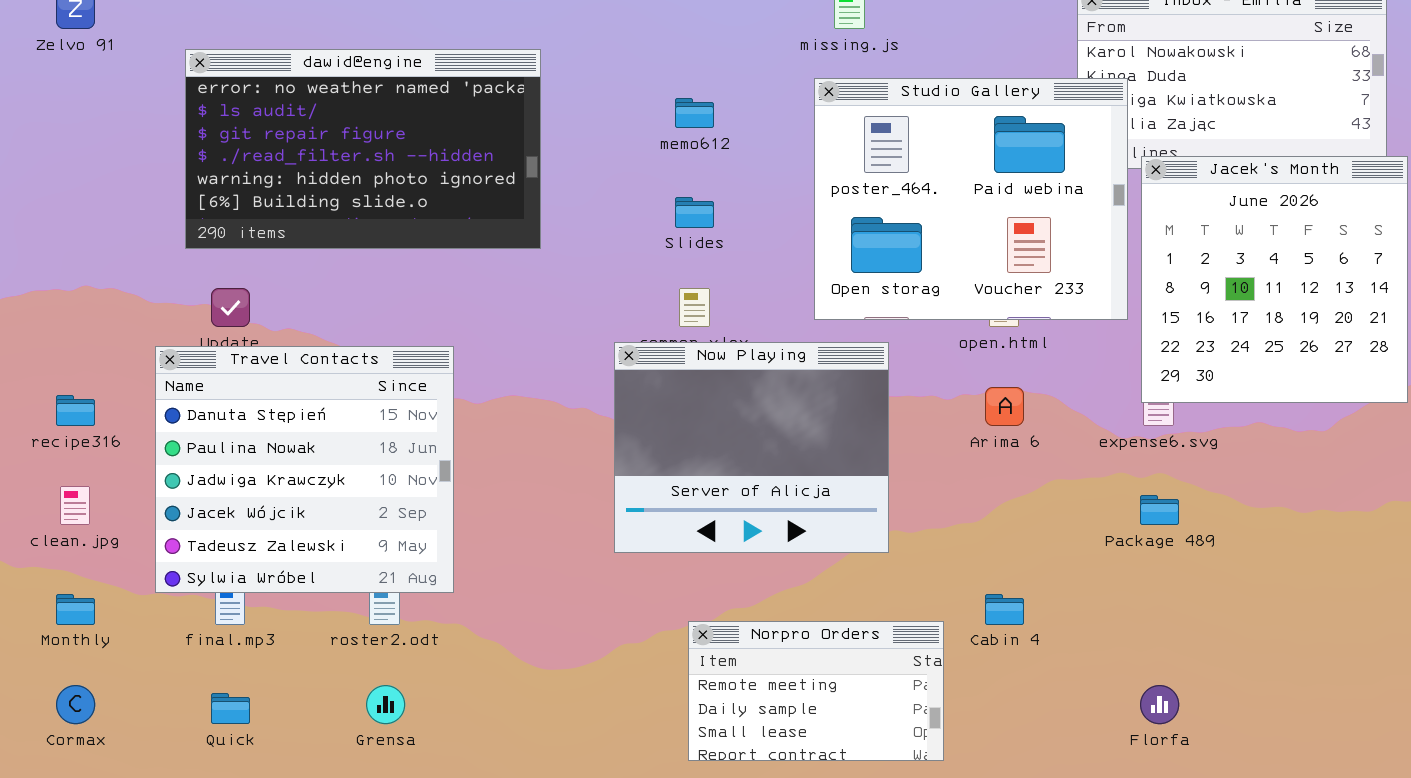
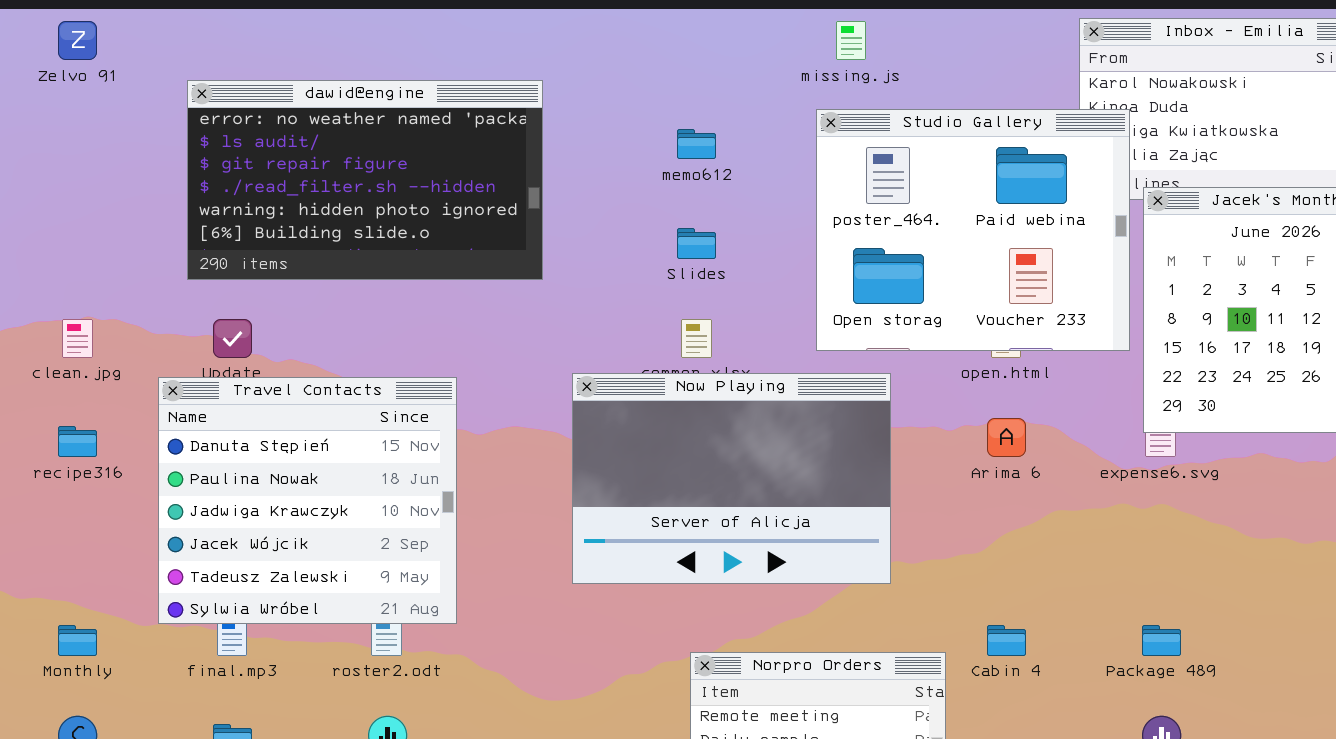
Now Playing: [614,342,889,553] -> [572,373,891,584], resized
clean.jpg: [60,486,90,525] -> [62,319,93,358], moved
Package 489: [1140,495,1179,525] -> [1142,625,1181,656], moved

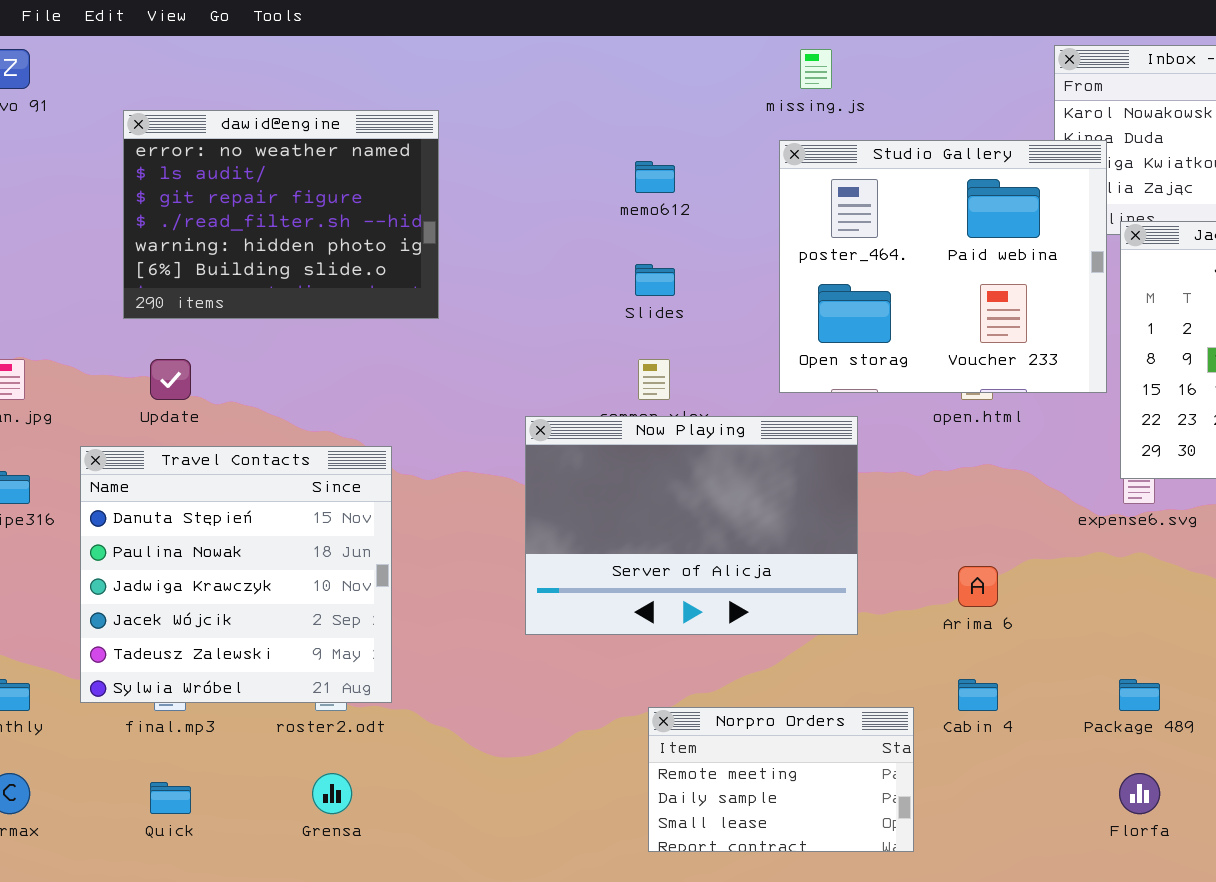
dawid@engine: [187,80,543,280] -> [123,110,439,319], resized
Travel Contacts: [158,377,457,624] -> [80,446,392,703], moved
Arima 6: [987,418,1026,457] -> [958,566,998,607], moved

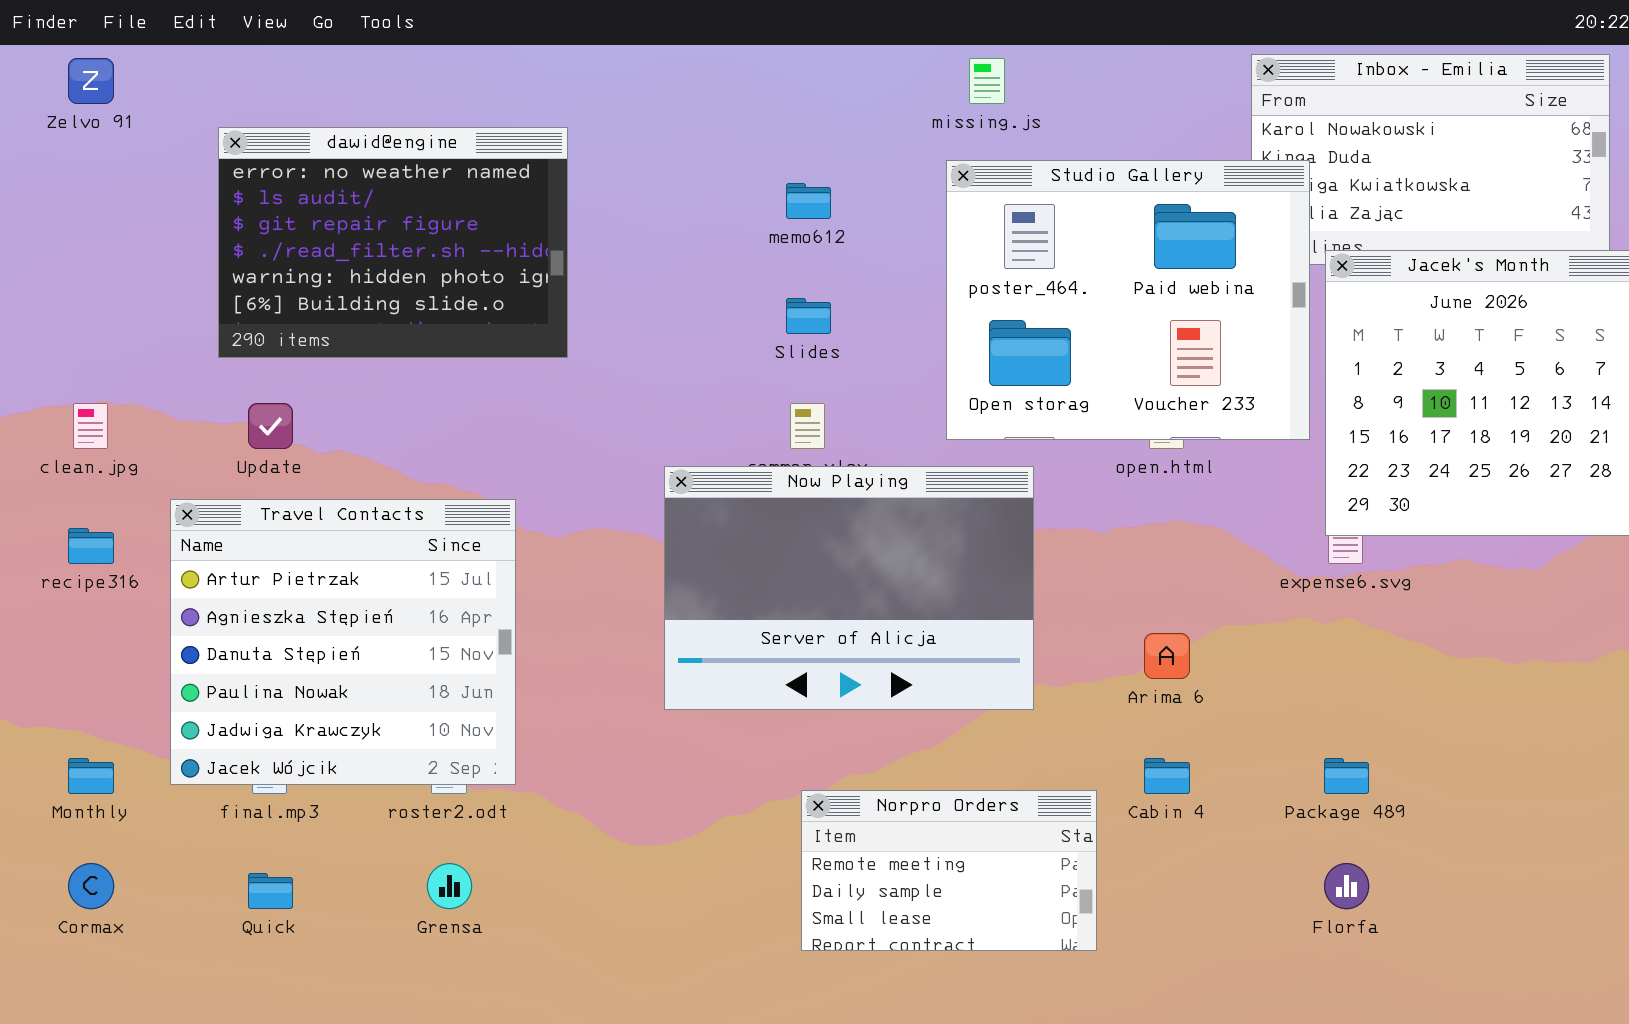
Travel Contacts: [80,446,392,703] -> [170,499,516,785], scrolled up 2 rows

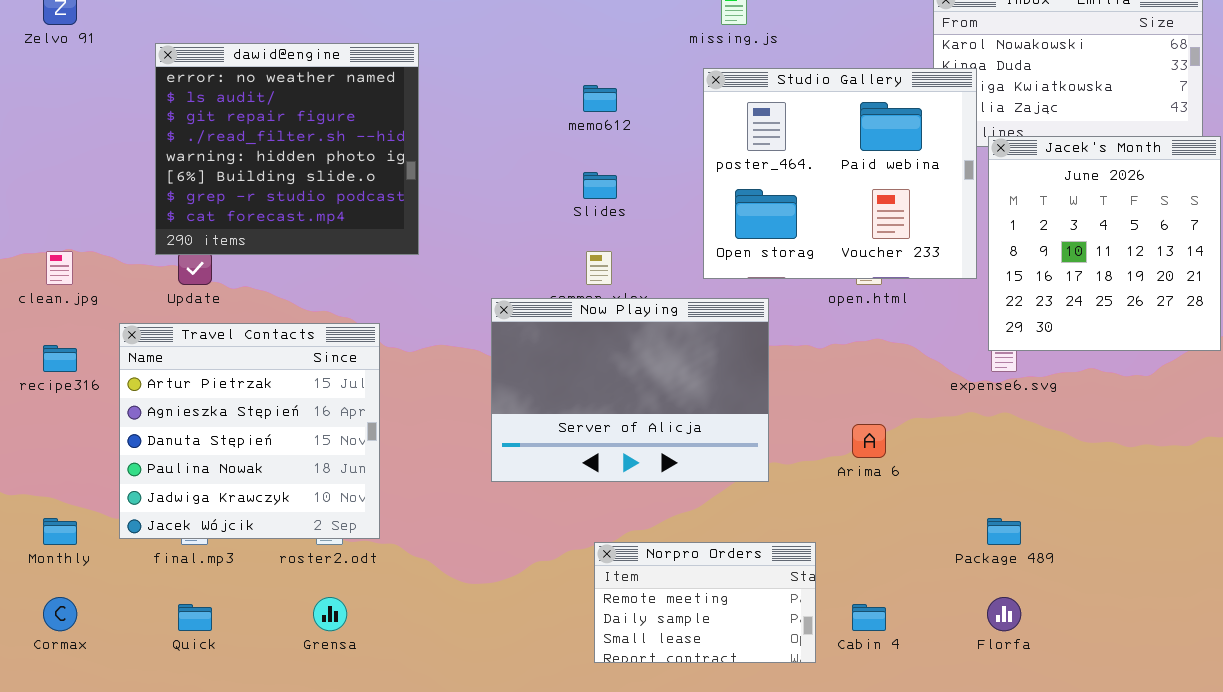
dawid@engine: [218,127,568,358] -> [155,43,419,255], resized
Cabin 4: [1144,758,1190,794] -> [852,604,886,631], moved

